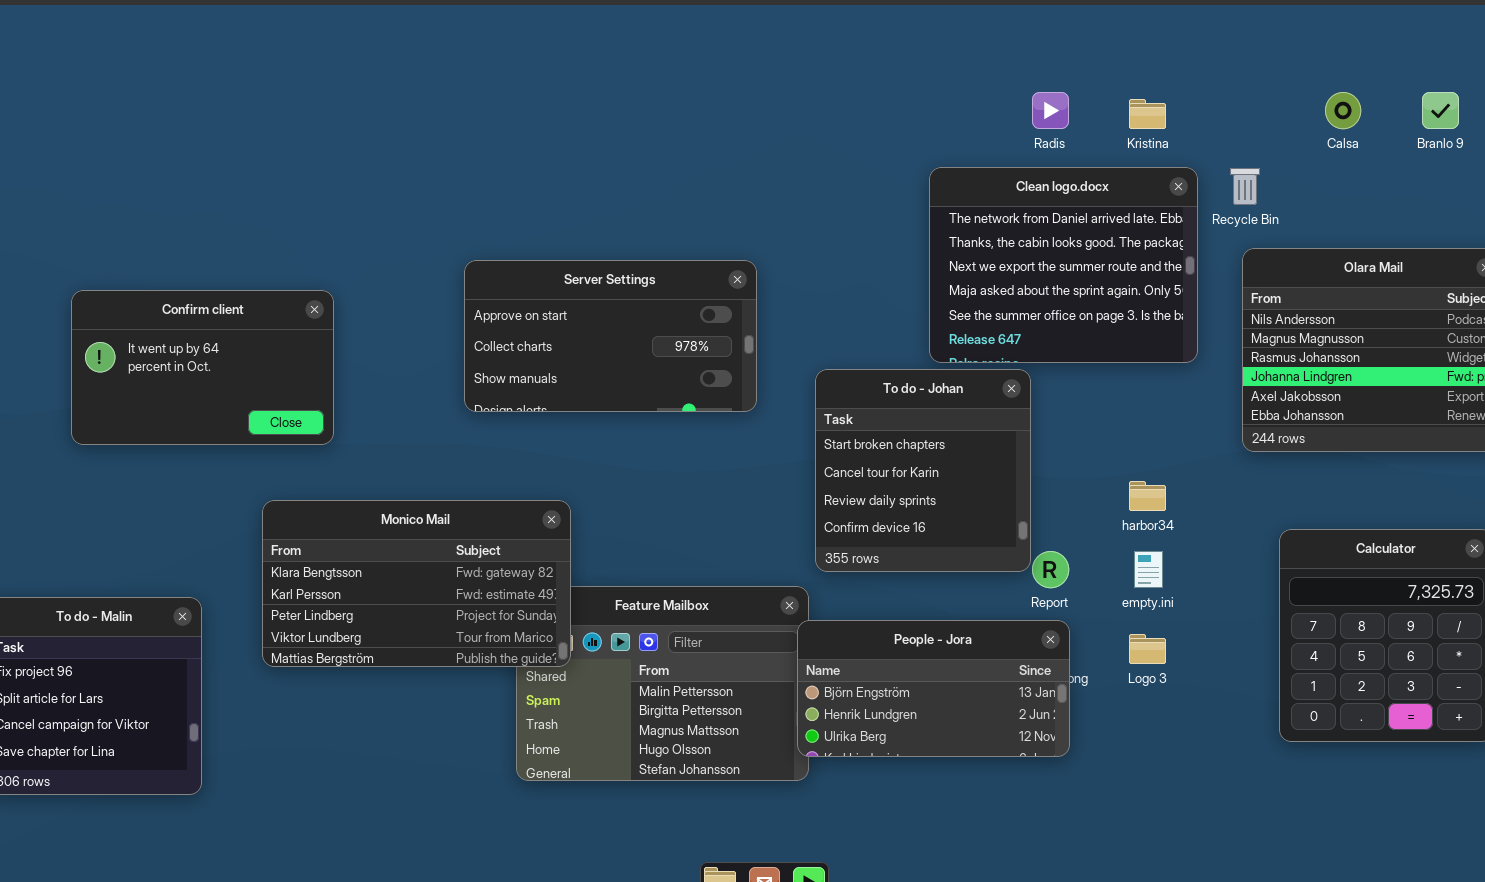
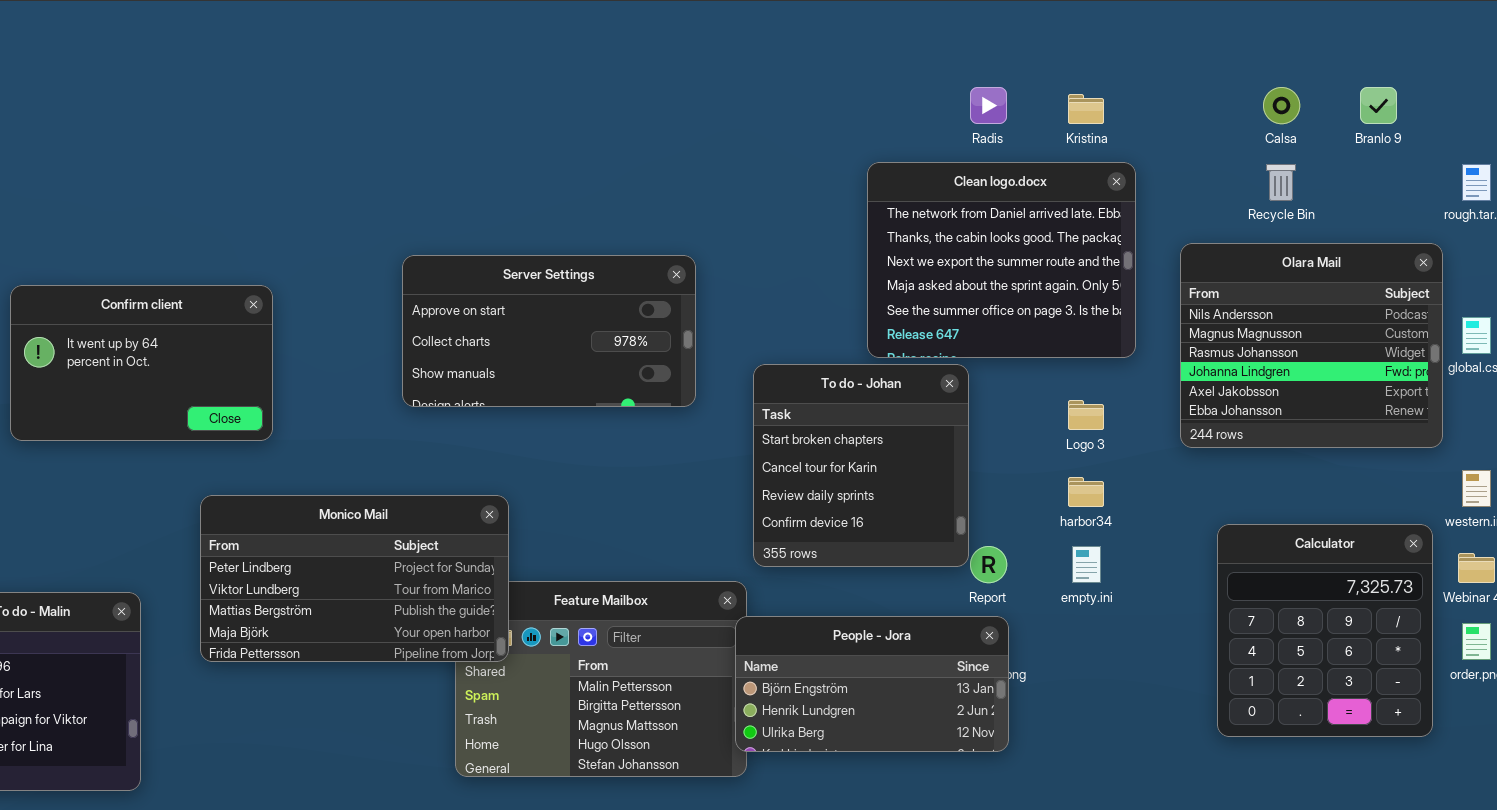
Recycle Bin: [1230,168,1260,205] -> [1266,164,1296,201], moved
Monico Mail: [262,500,571,667] -> [200,495,509,662], scrolled down 2 rows
Logo 3: [1129,634,1166,664] -> [1068,400,1104,430], moved

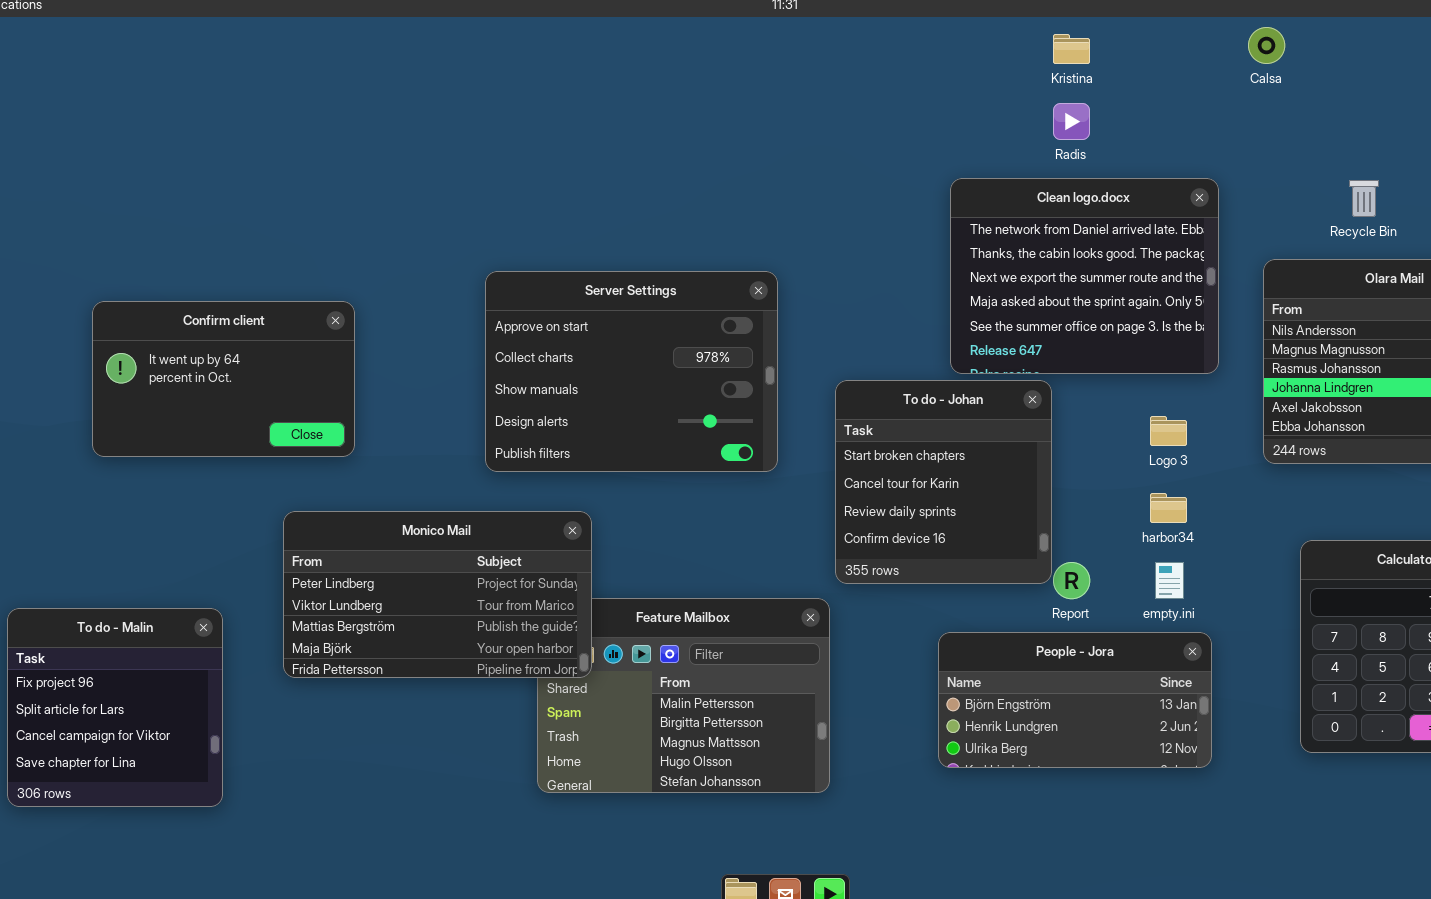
Calsa: [1263,87,1300,124] -> [1248,27,1285,64], moved
Kristina: [1068,94,1104,124] -> [1053,34,1090,64], moved
Server Settings: [402,255,696,407] -> [485,271,778,472], resized
People - Jora: [735,616,1009,752] -> [938,632,1212,768], moved

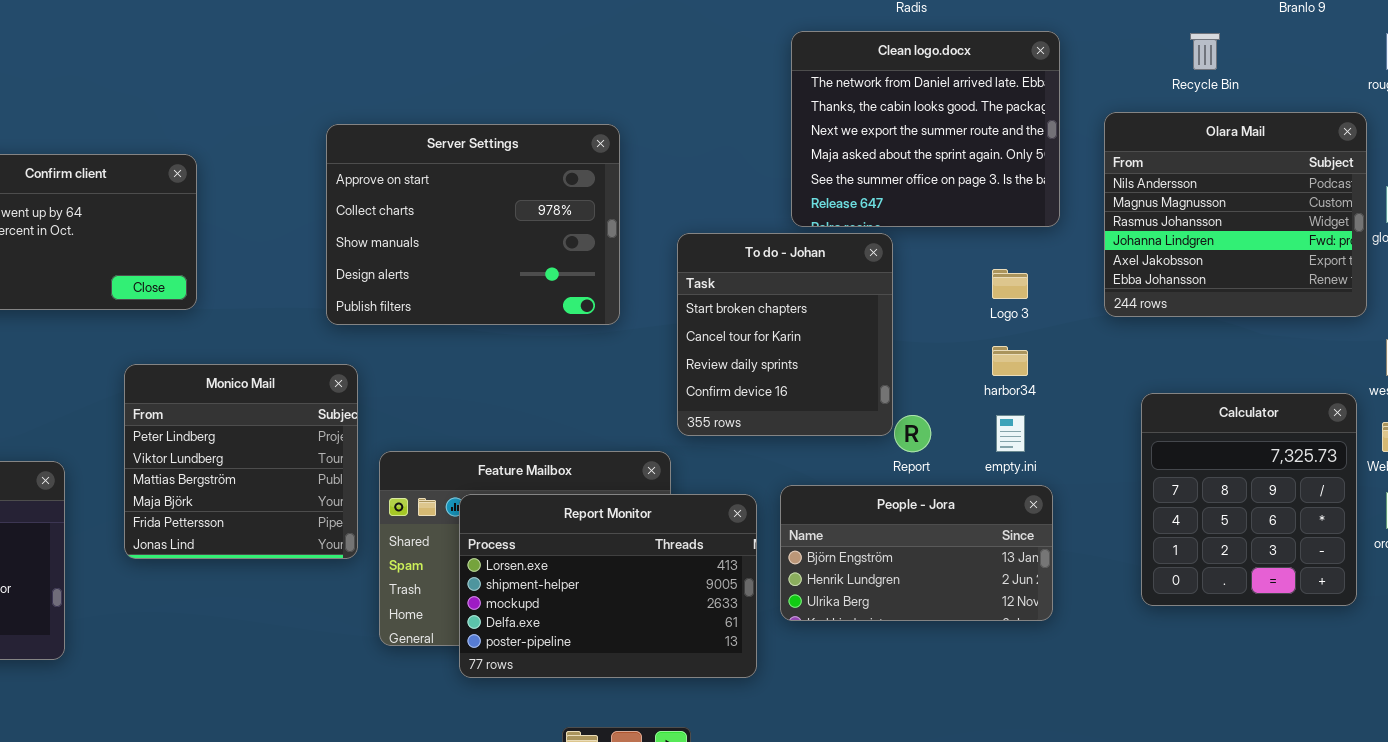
Monico Mail: [283,511,592,678] -> [124,364,358,559], resized
Report Monitor: none -> [459,494,757,678], opened

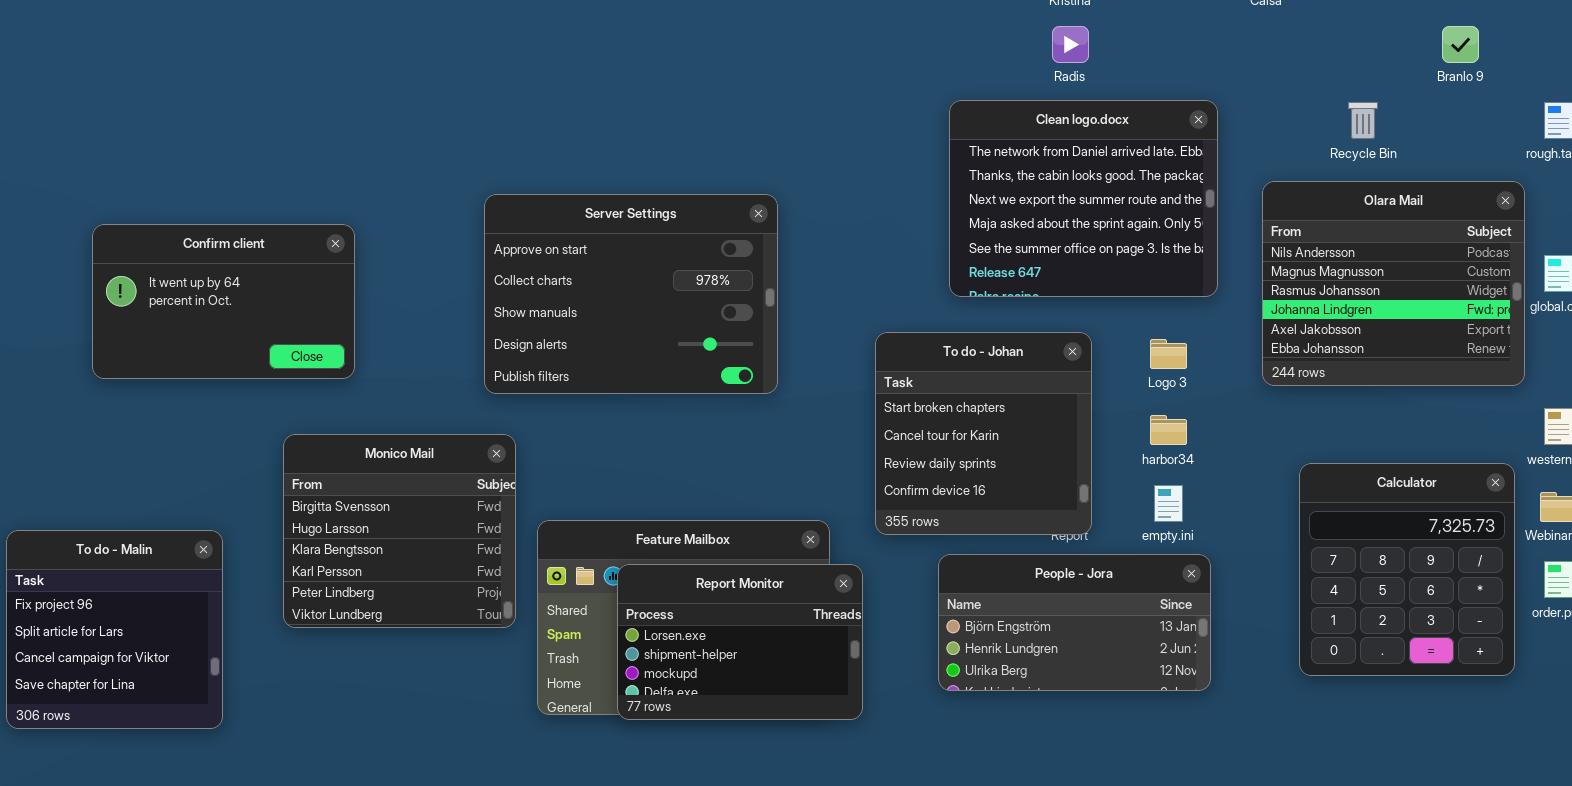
To do - Johan: [677,233,893,436] -> [875,332,1092,535], moved
Monico Mail: [124,364,358,559] -> [283,434,516,628], scrolled up 4 rows
Report Monitor: [459,494,757,678] -> [617,564,863,720], resized

